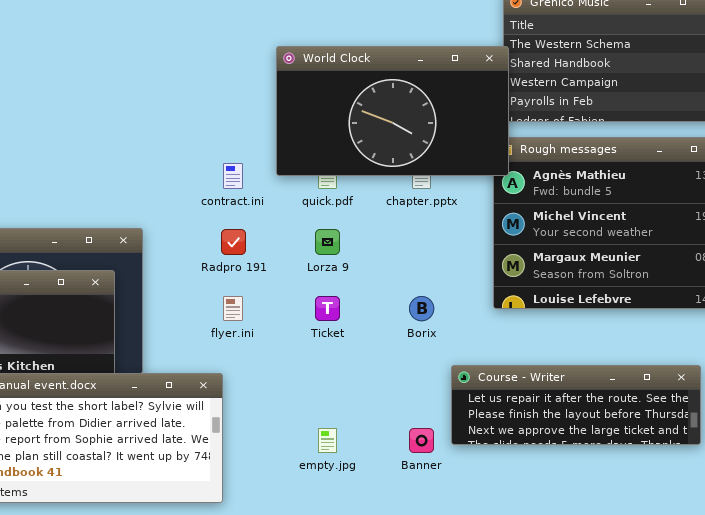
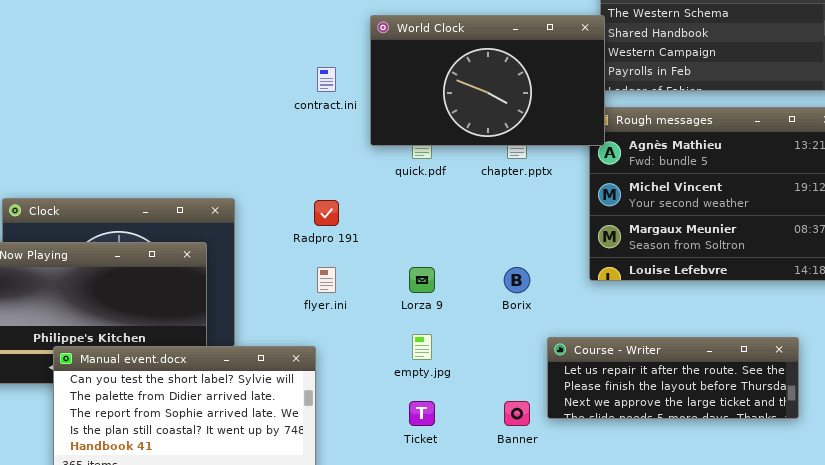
contract.ini: [223,163,243,189] -> [317,67,336,92], moved
Lorza 9: [315,229,340,255] -> [409,267,435,293], moved
Ticket: [315,296,340,321] -> [409,401,435,426], moved
empty.jpg: [318,428,337,453] -> [412,334,432,360], moved

